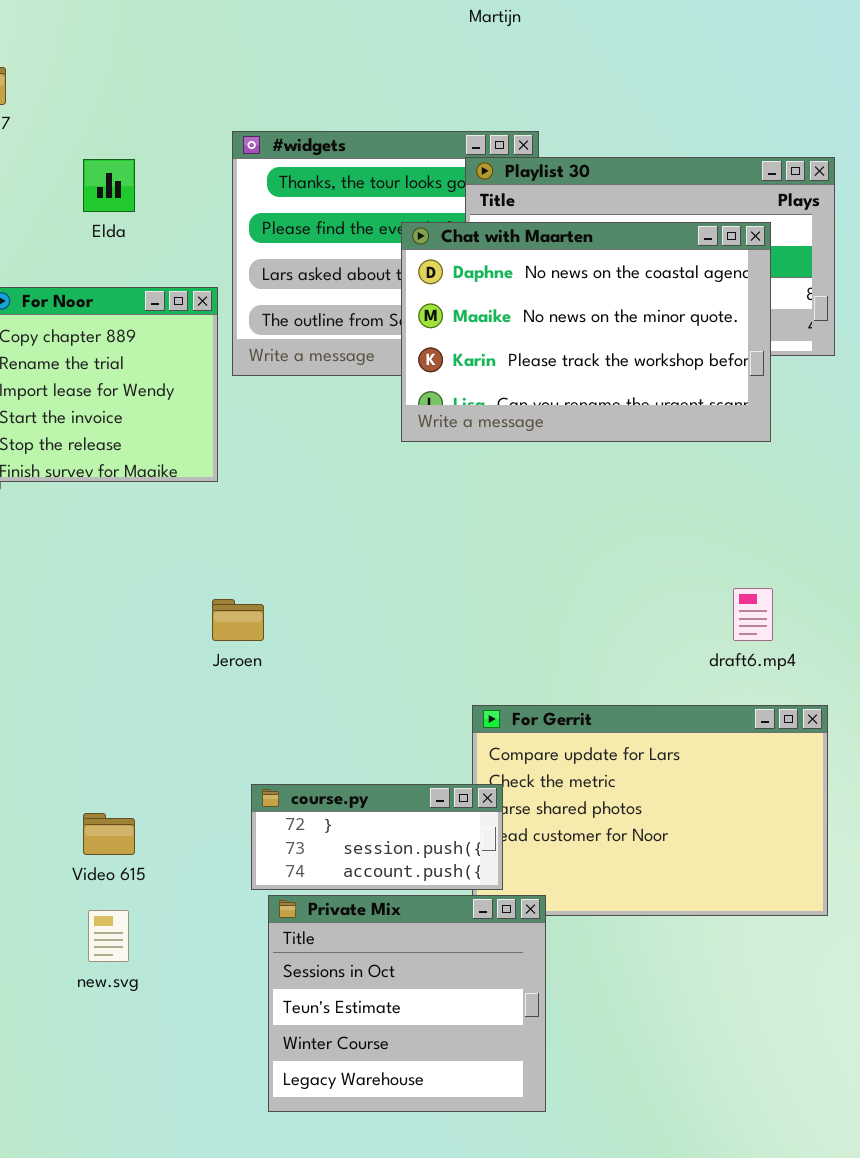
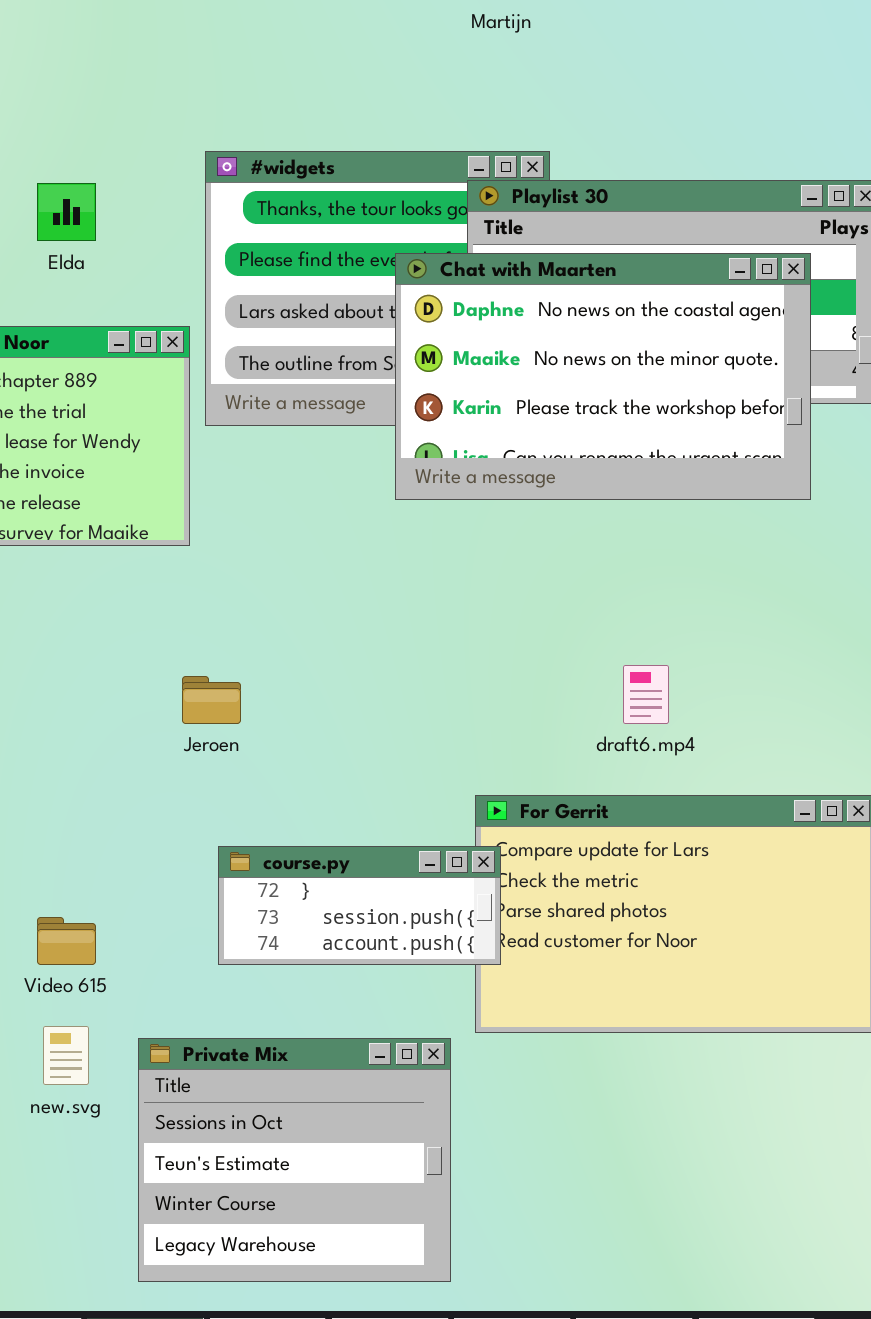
draft6.mp4: [733,588,773,641] -> [623,665,669,724], moved
course.py: [251,784,503,890] -> [218,846,501,965], moved
Private Mix: [268,895,546,1112] -> [138,1038,451,1282], moved

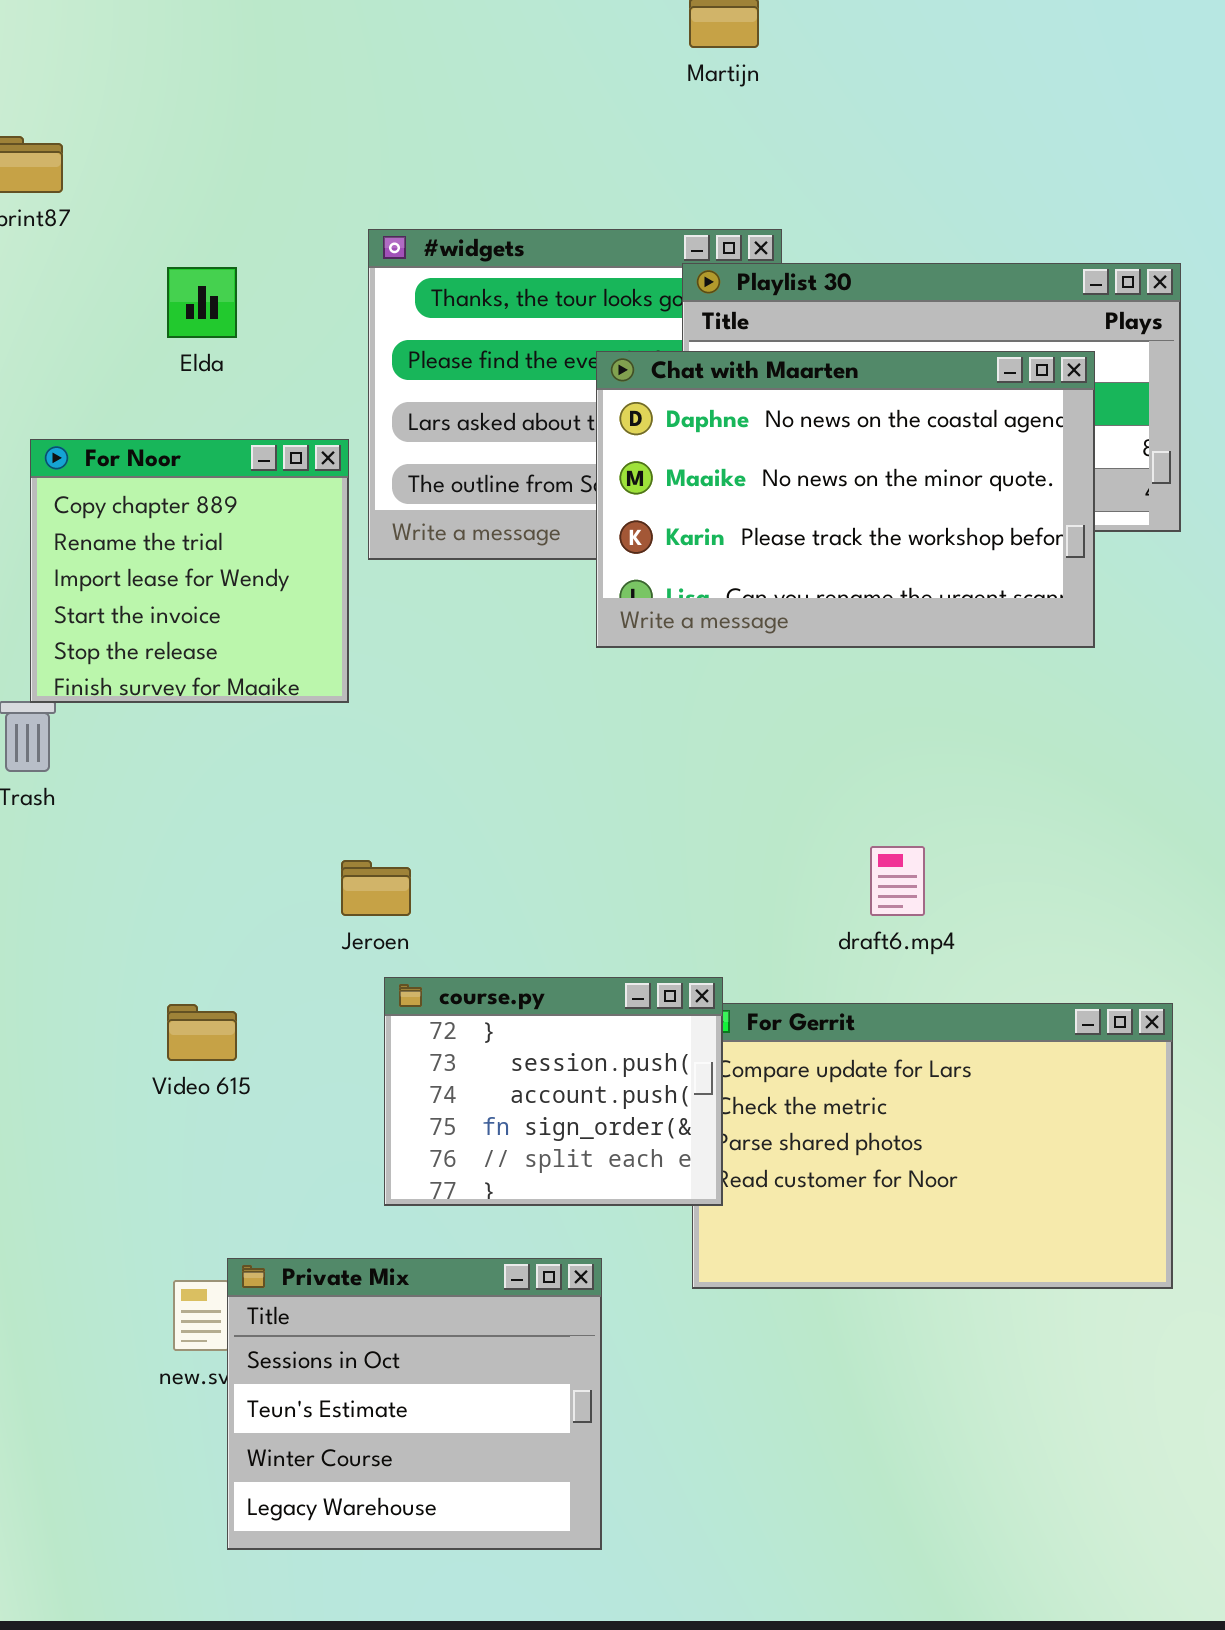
course.py: [218,846,501,965] -> [384,977,723,1206], resized
Video 615: [37,917,96,965] -> [167,1004,237,1061], moved
Private Mix: [138,1038,451,1282] -> [227,1258,602,1550], moved

